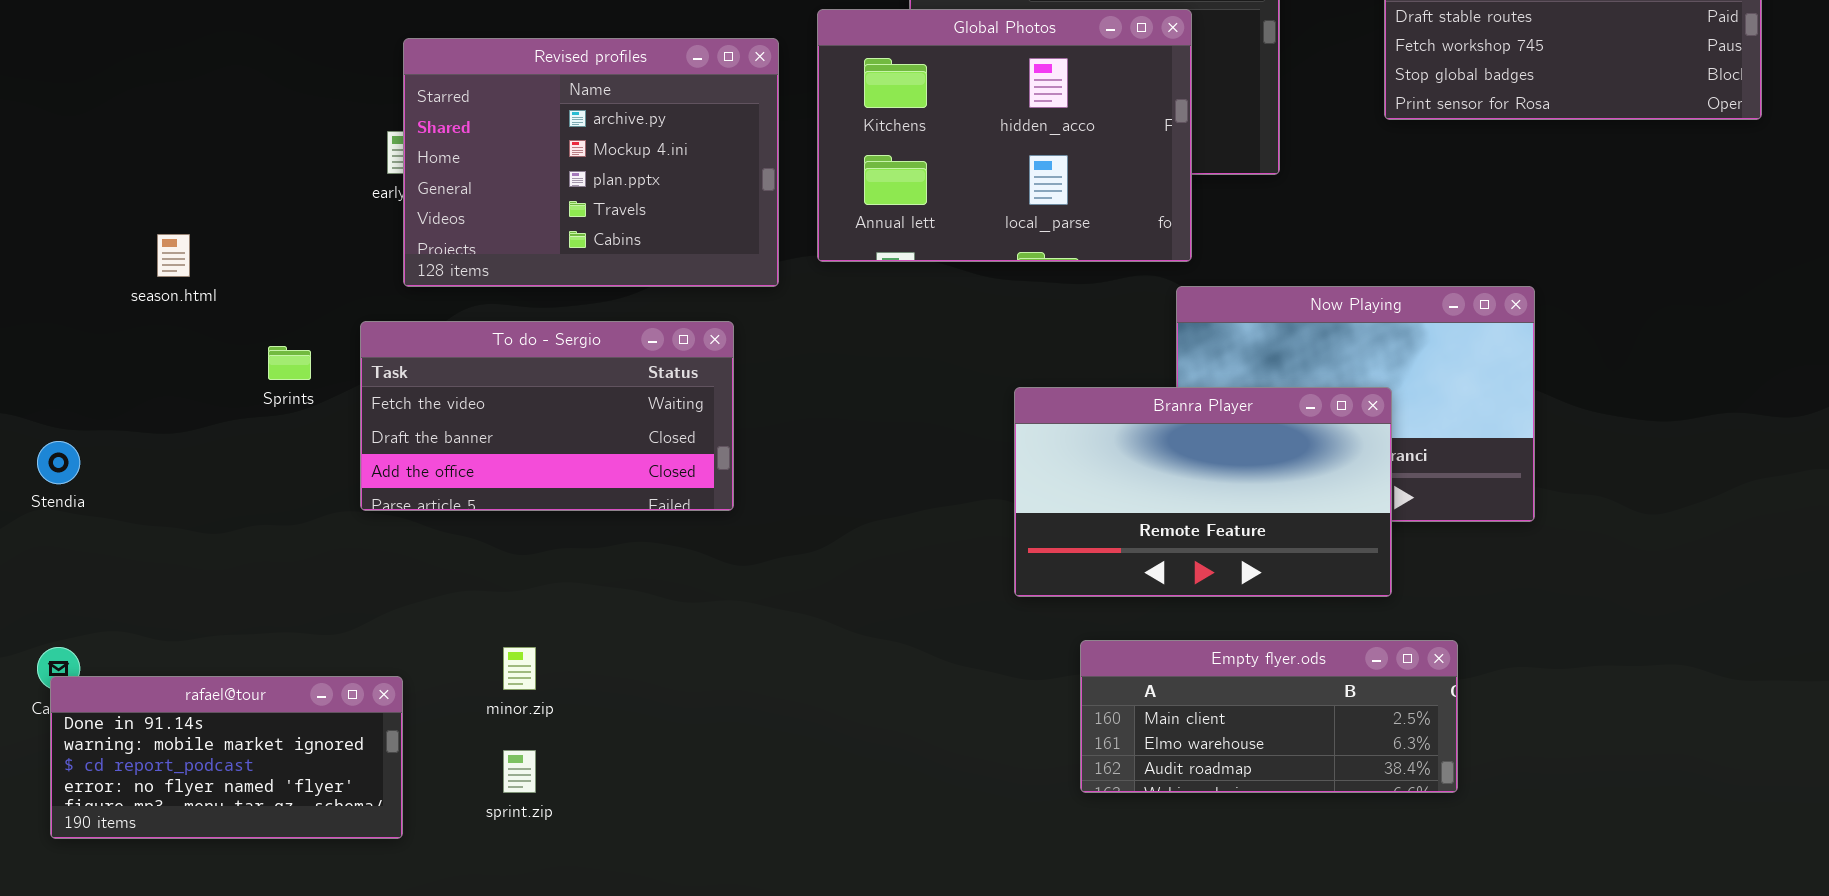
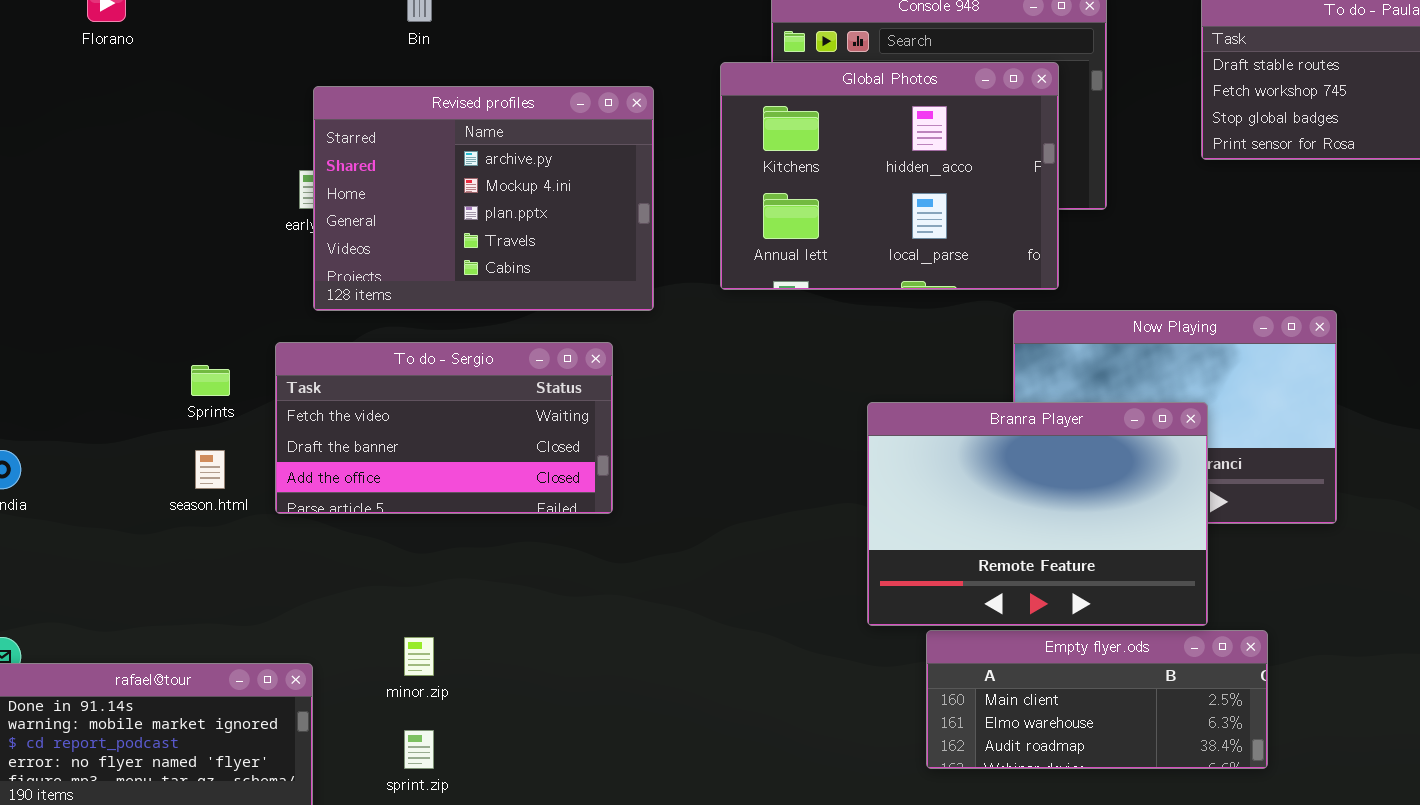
Global Photos: [817,9,1192,262] -> [720,62,1059,290], moved
season.html: [157,234,190,277] -> [195,450,225,489], moved
Branra Player: [1014,387,1392,597] -> [867,402,1208,626], resized

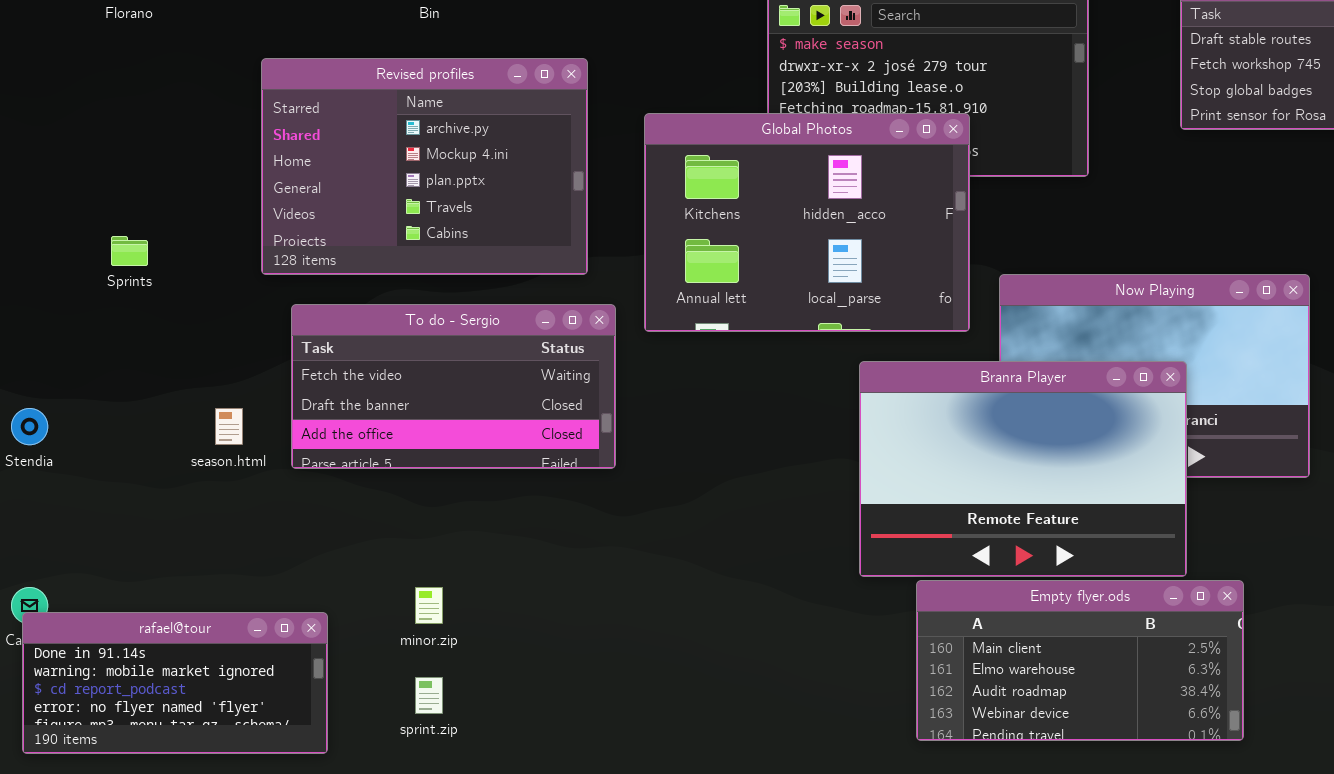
Global Photos: [720,62,1059,290] -> [644,113,970,332], moved
Revised profiles: [313,86,654,311] -> [261,58,588,275], moved
Sprints: [191,365,230,396] -> [111,236,148,266], moved
Empty flyer.ods: [926,630,1268,769] -> [916,580,1244,741], resized

